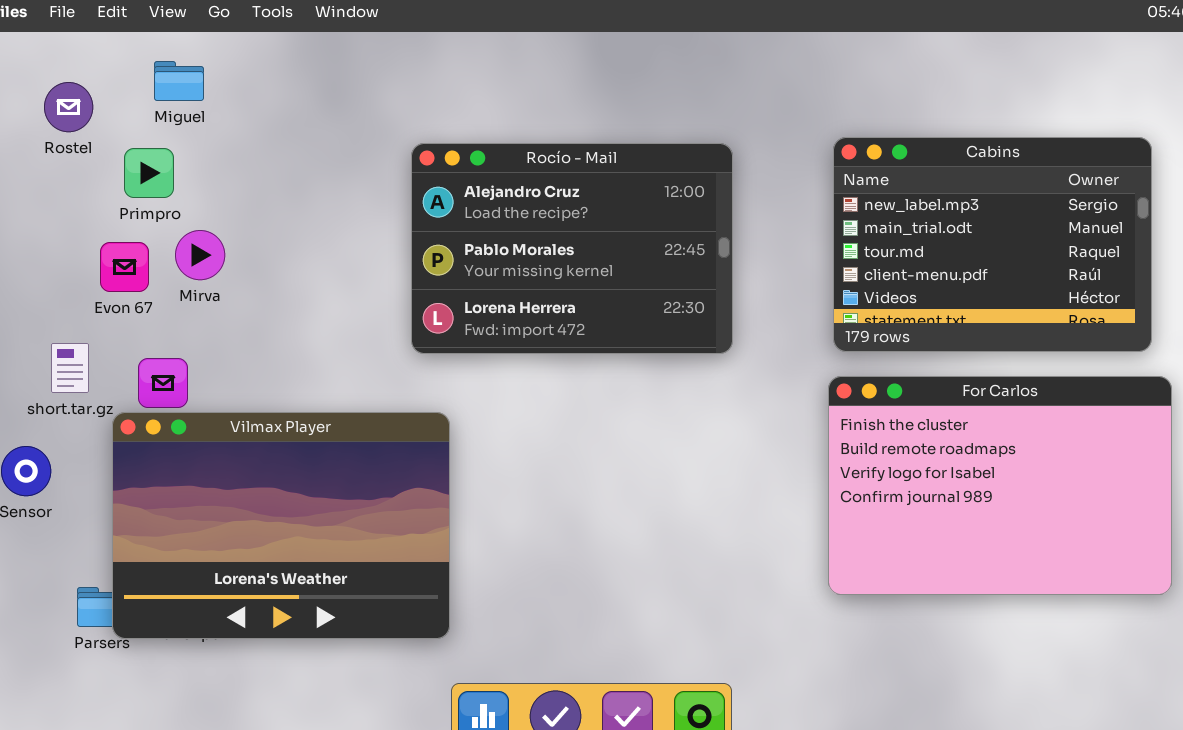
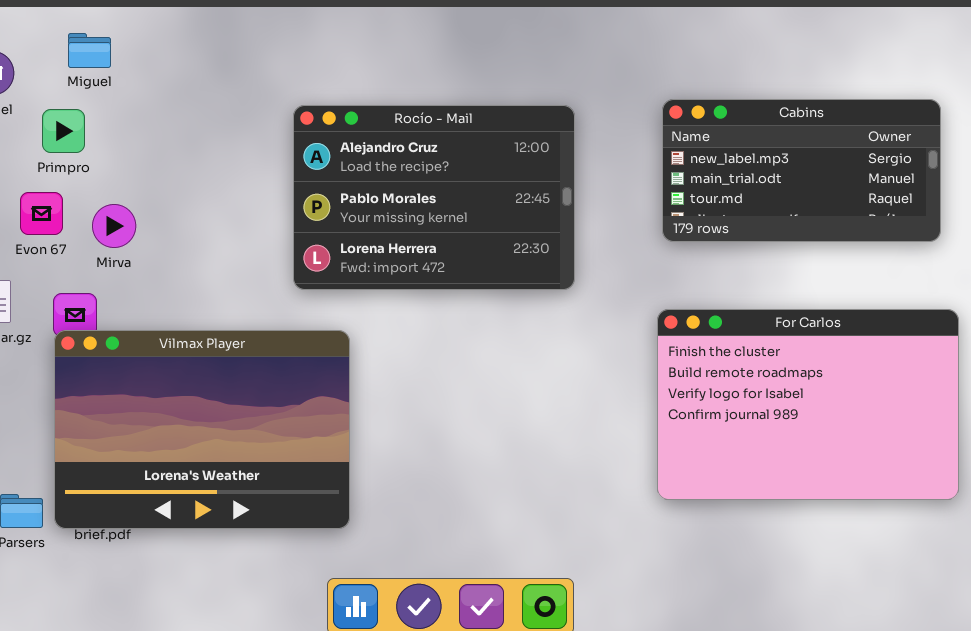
Cabins: [833,137,1152,352] -> [662,99,941,242], resized
Mirva: [175,230,225,280] -> [92,204,136,248], moved
Vilmax Player: [112,412,450,639] -> [54,330,350,529], moved

